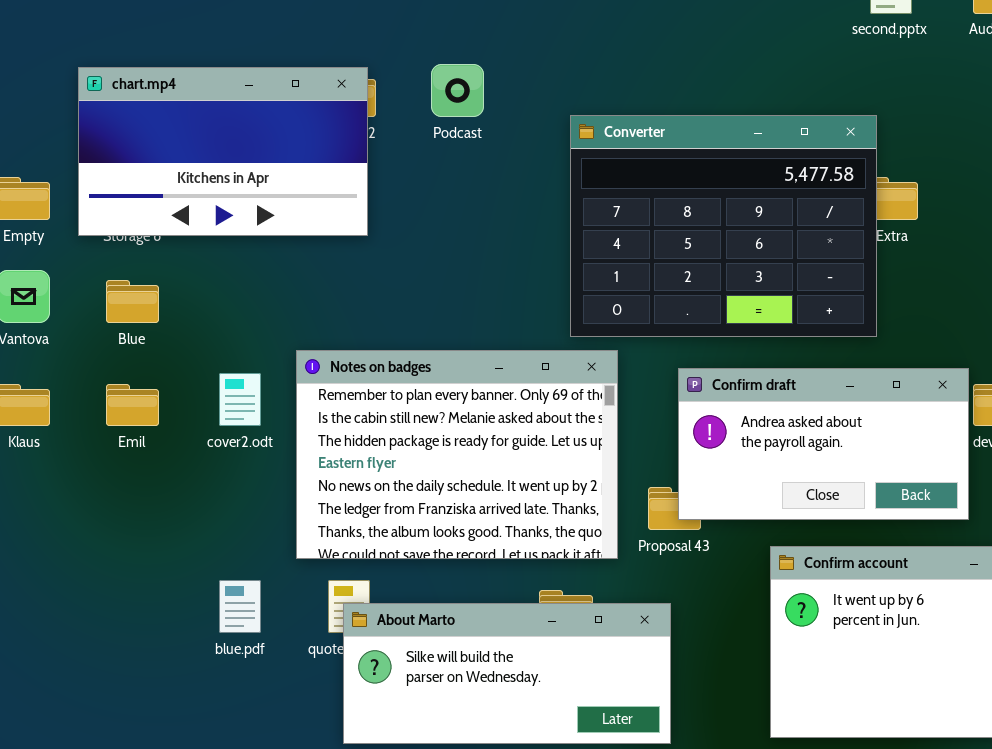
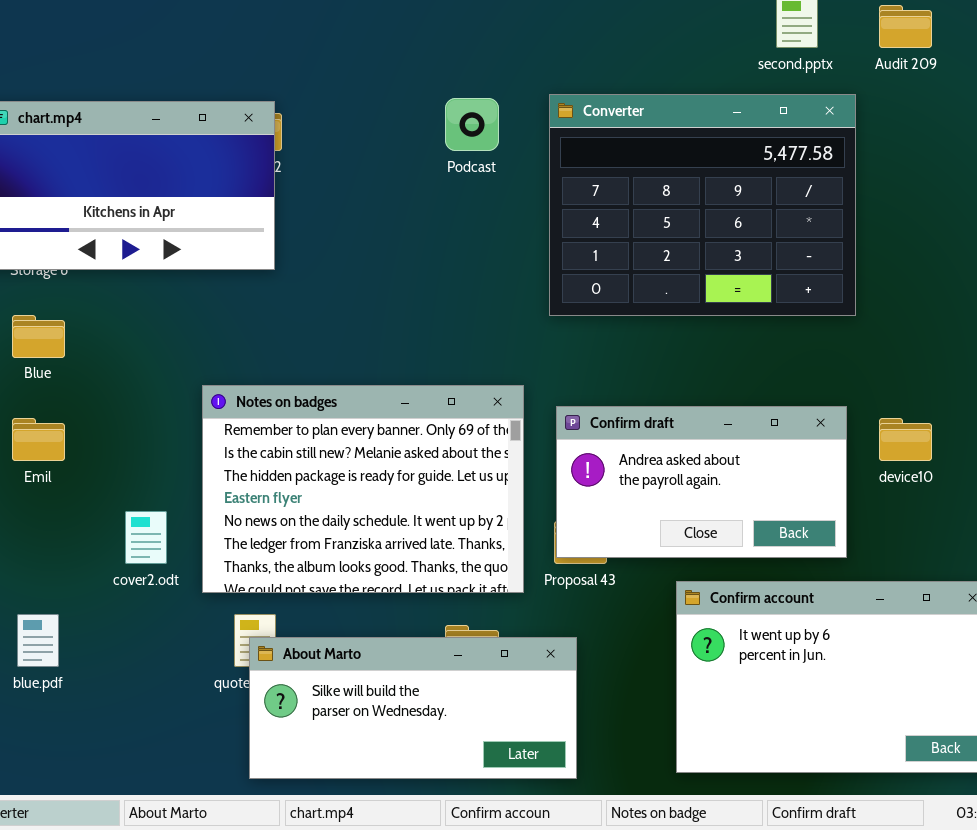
Podcast: [431,64,484,117] -> [445,98,499,151], moved
Converter: [570,115,877,337] -> [549,94,856,316], moved
Confirm draft: [678,368,969,520] -> [556,406,847,558], moved
cover2.odt: [219,373,261,426] -> [125,511,167,564], moved
blue.pdf: [219,580,261,633] -> [17,614,59,667], moved

